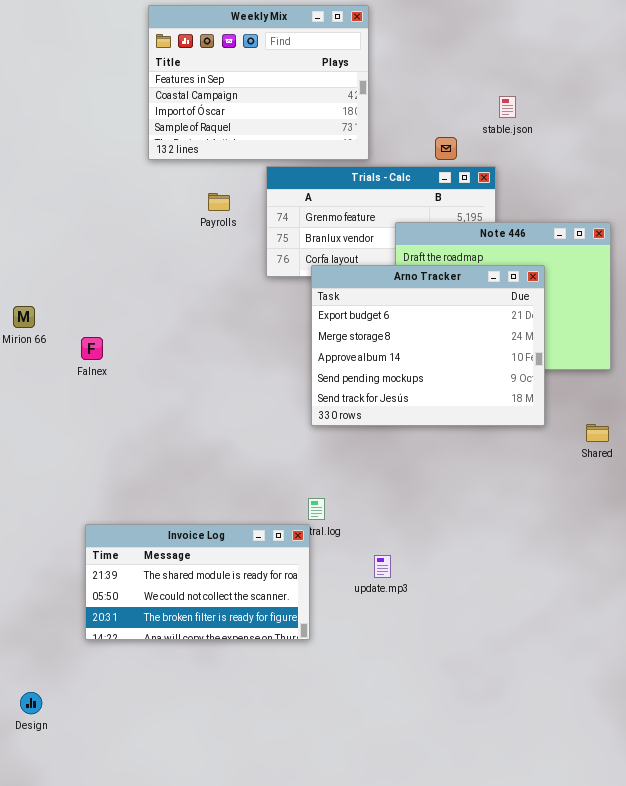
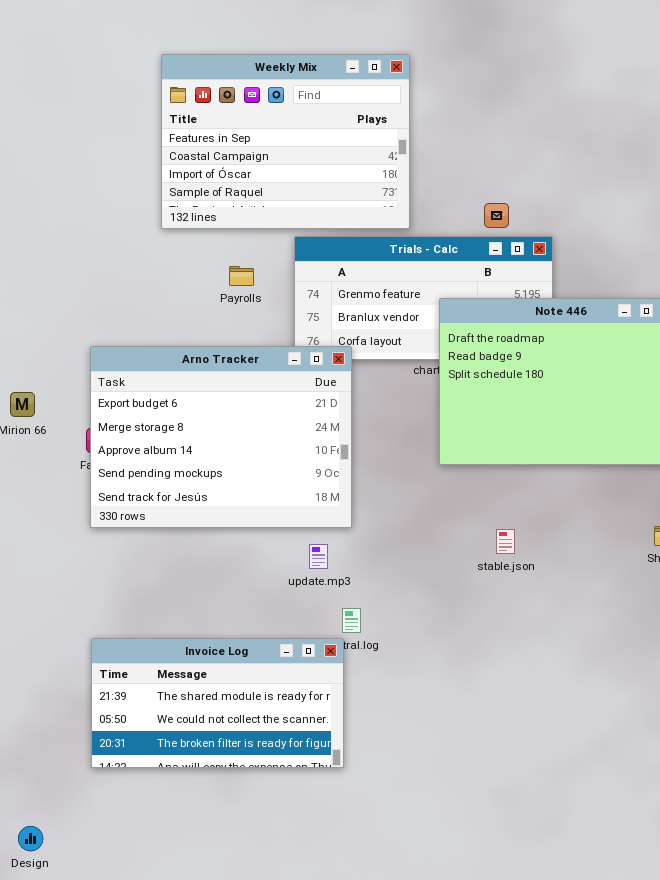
stable.json: [499,96,516,118] -> [496,529,515,554], moved
Arno Tracker: [311,265,545,426] -> [90,346,352,528], moved
update.mp3: [374,555,391,578] -> [309,544,328,569], moved

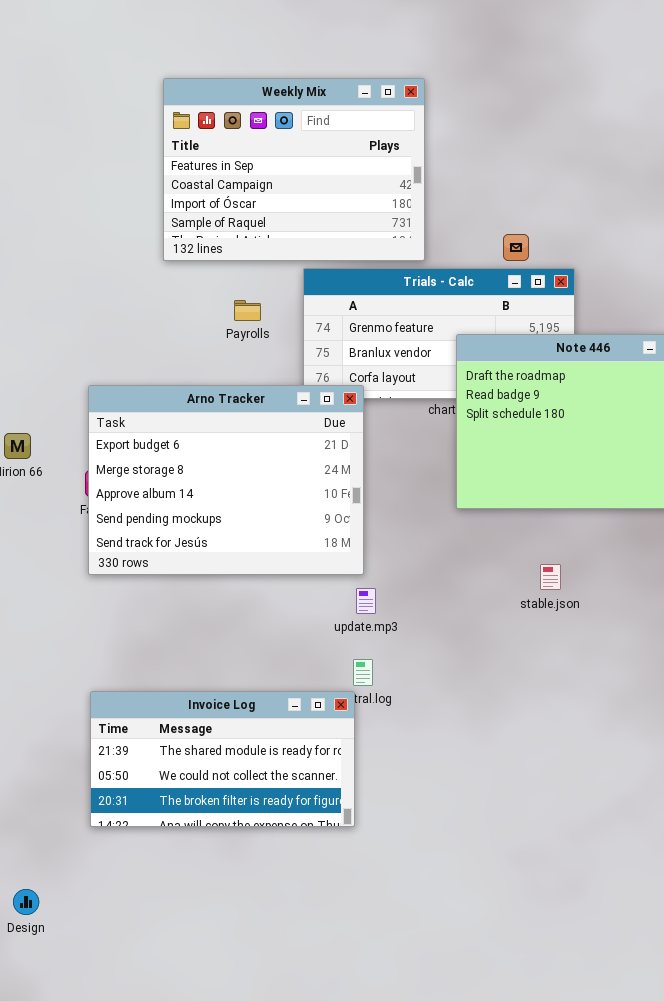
stable.json: [496,529,515,554] -> [540,564,561,590], moved
update.mp3: [309,544,328,569] -> [356,588,376,614], moved

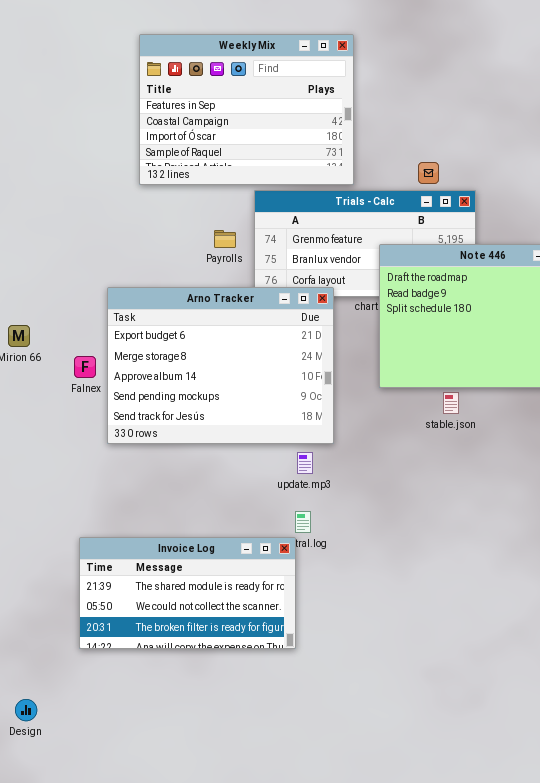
Payrolls: [234,300,261,321] -> [214,230,236,248], moved
Arno Tracker: [88,385,364,575] -> [107,287,334,444], moved
stable.json: [540,564,561,590] -> [443,392,459,414], moved

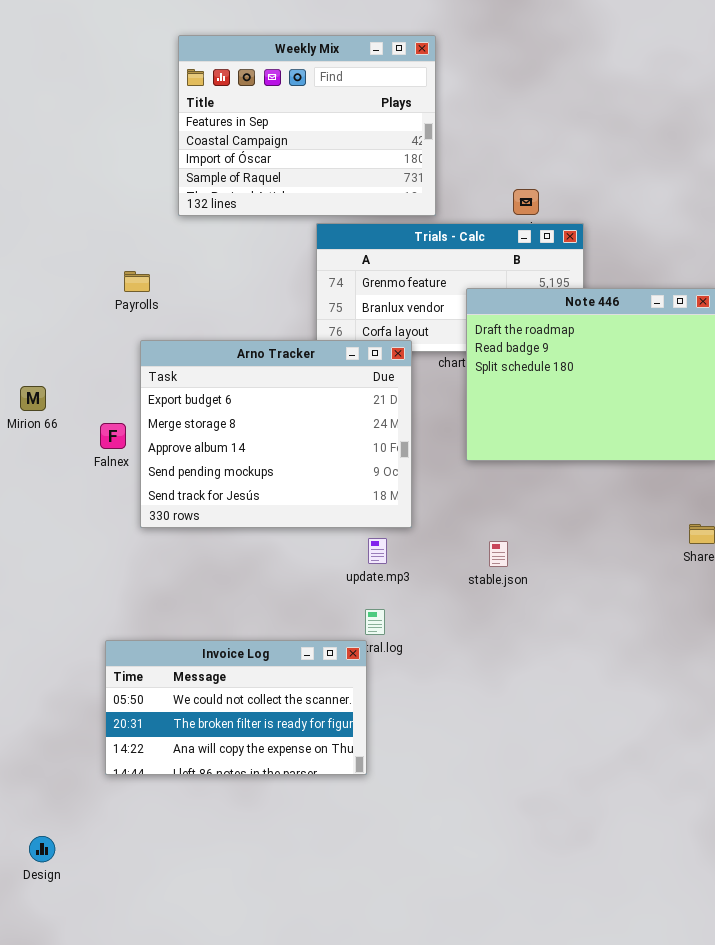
Payrolls: [214,230,236,248] -> [124,271,150,292], moved
stable.json: [443,392,459,414] -> [489,541,508,567], moved
Invoice Log: [79,537,296,649] -> [105,640,367,775], scrolled down 1 row

